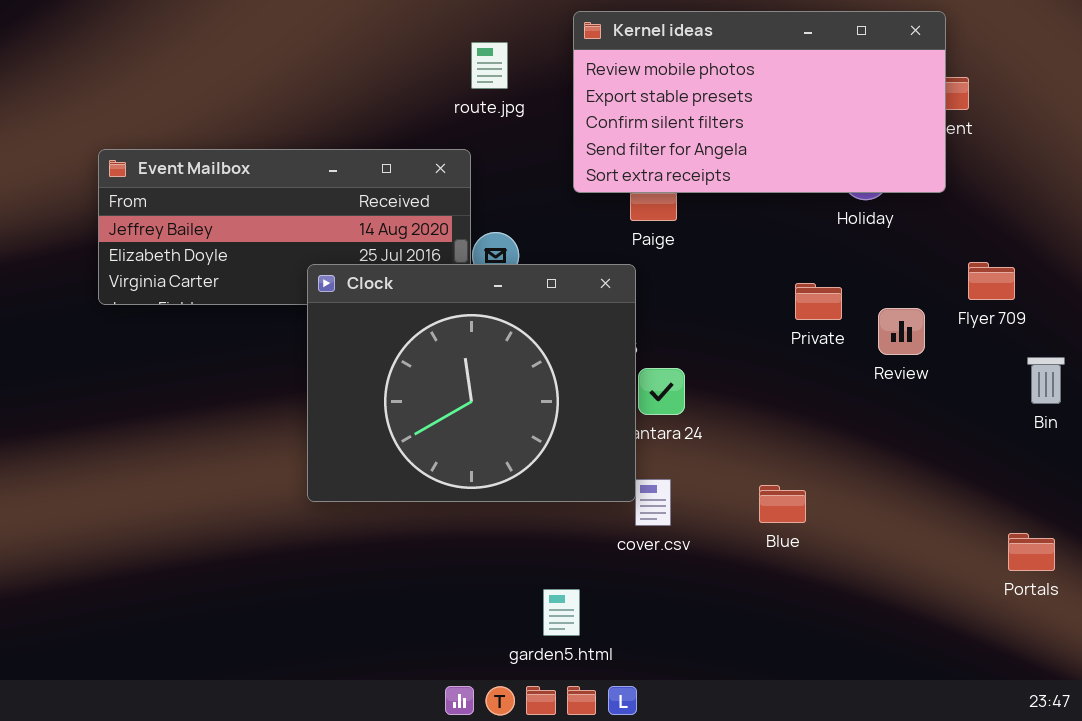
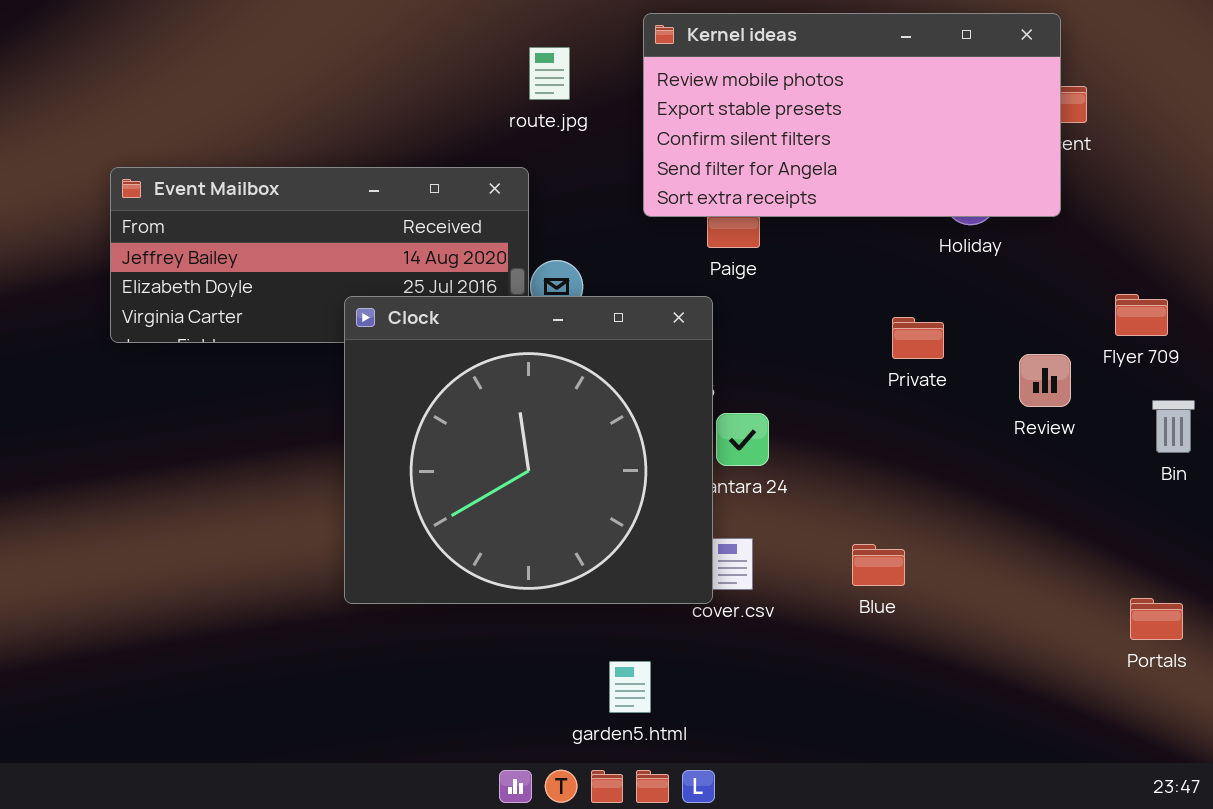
Flyer 709: [968,262,1015,300] -> [1115,294,1168,336], moved
Clock: [307,264,636,502] -> [344,296,713,604], resized
Review: [878,308,925,355] -> [1019,354,1071,407], moved

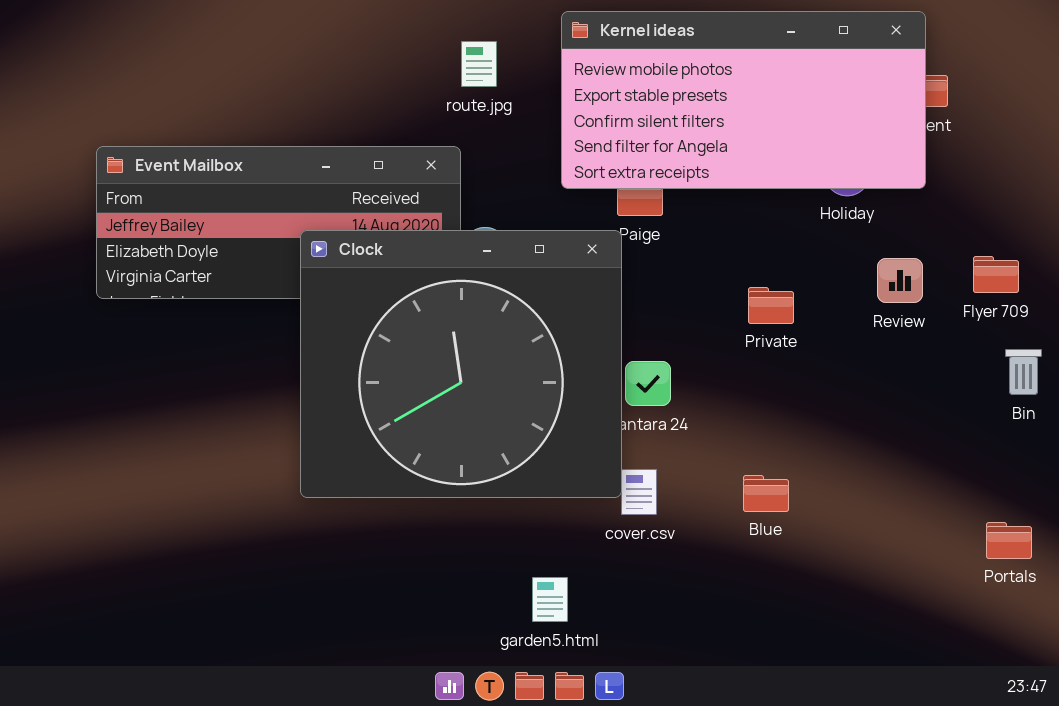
Clock: [344,296,713,604] -> [300,230,622,498], moved
Private: [892,317,944,359] -> [748,287,794,324], moved
Review: [1019,354,1071,407] -> [877,258,923,303], moved

